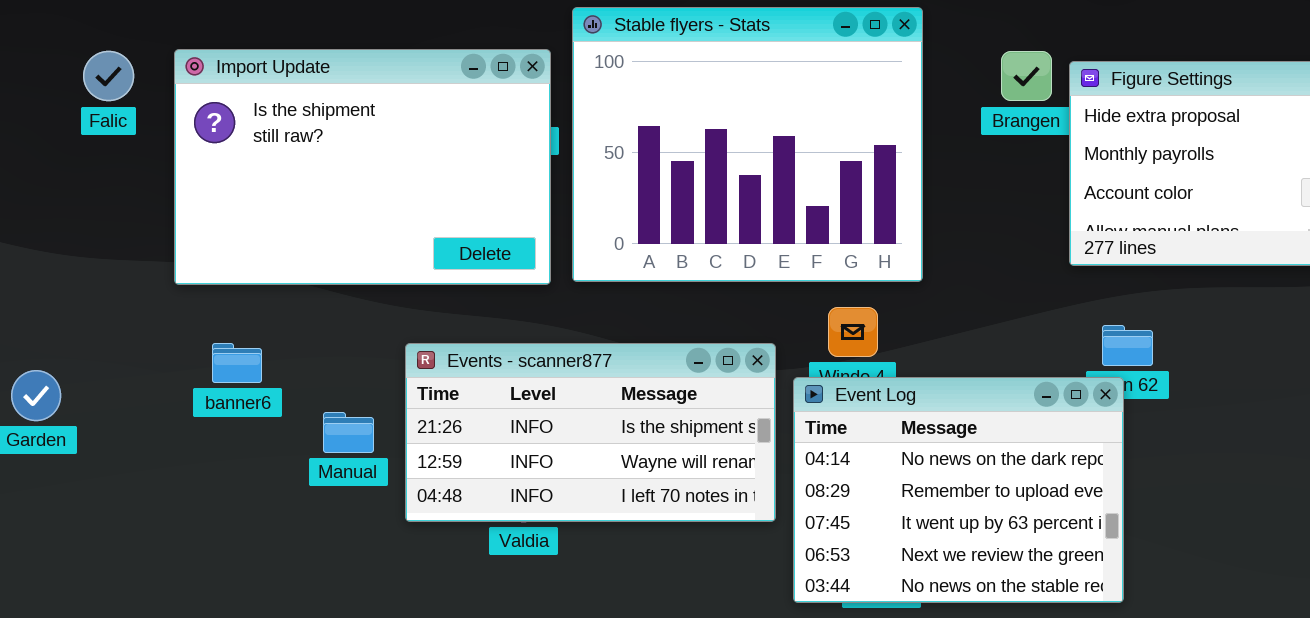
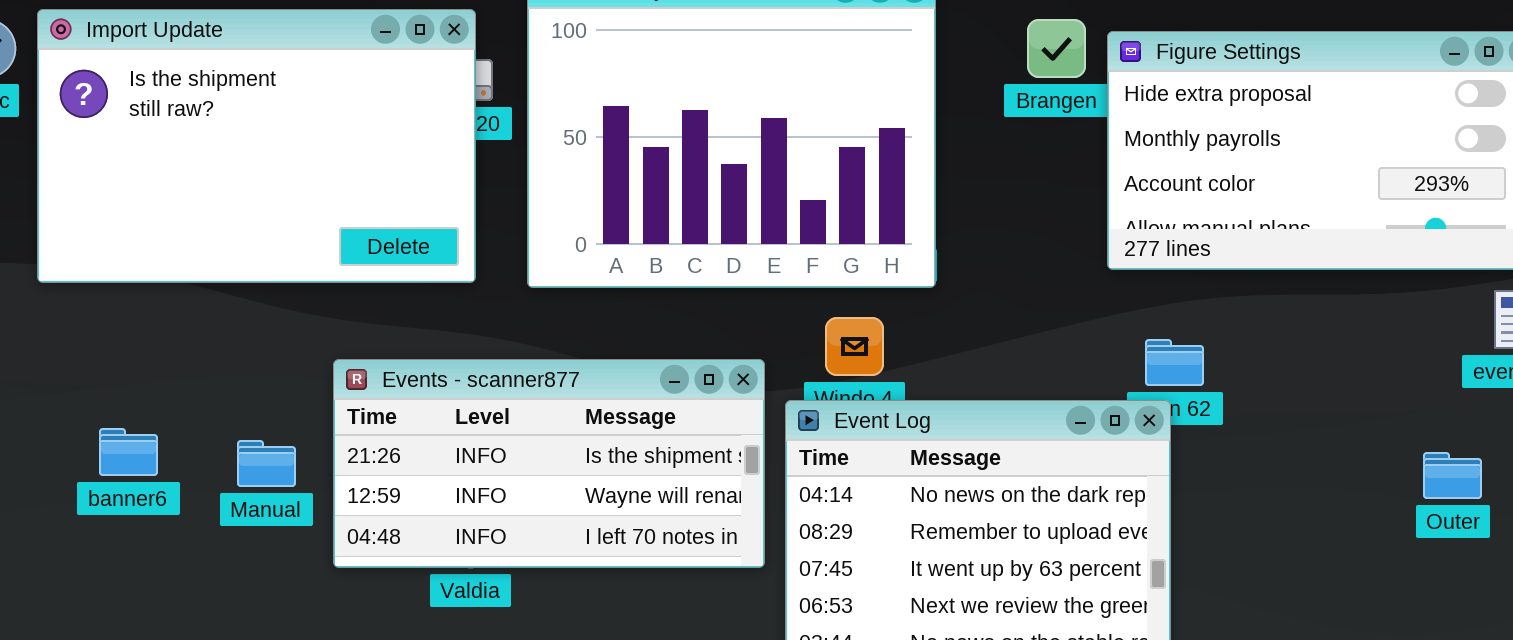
Import Update: [174,49,551,285] -> [37,9,476,283], moved
banner6: [212,343,262,383] -> [99,428,158,476], moved

